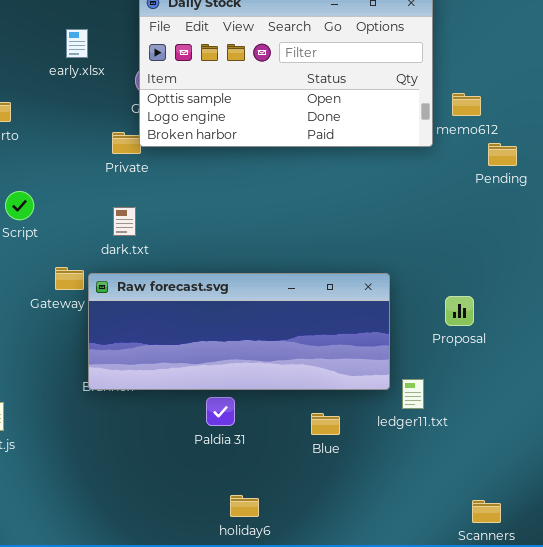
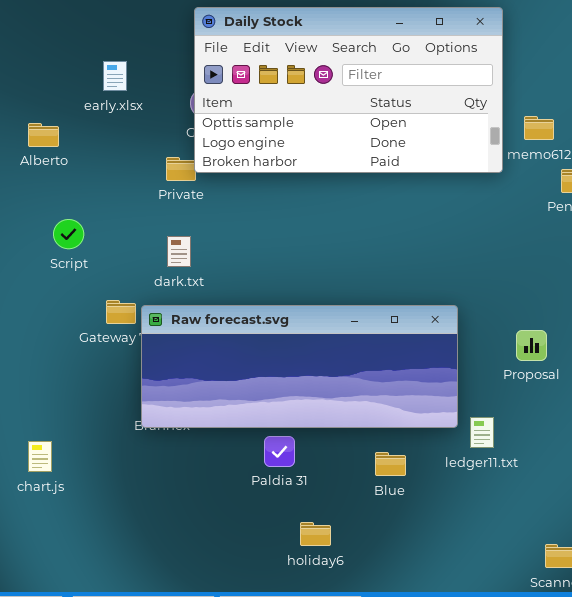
early.xlsx: [66,29,88,58] -> [103,61,127,91], moved
holiday6: [230,495,259,517] -> [300,522,331,546], moved

